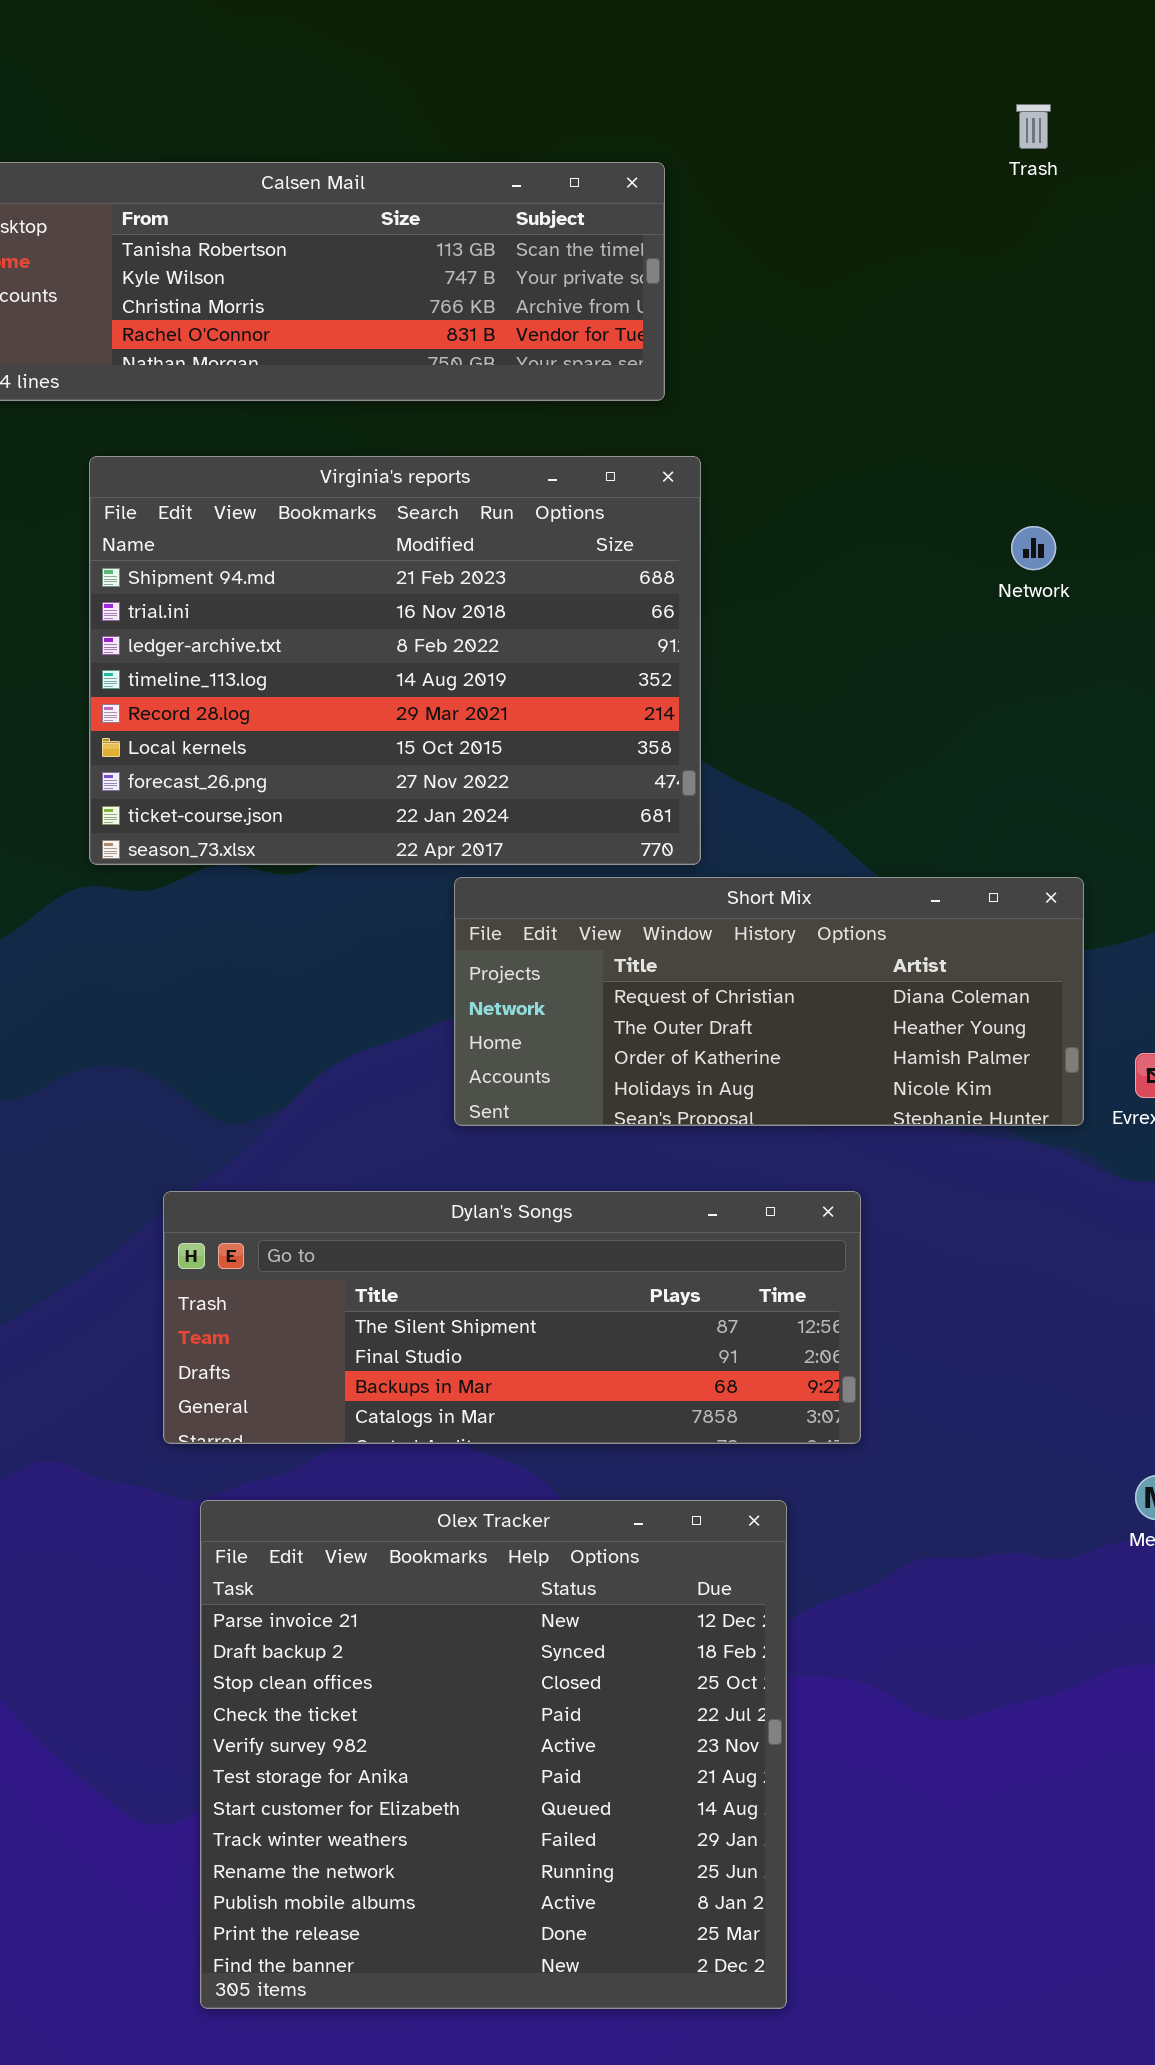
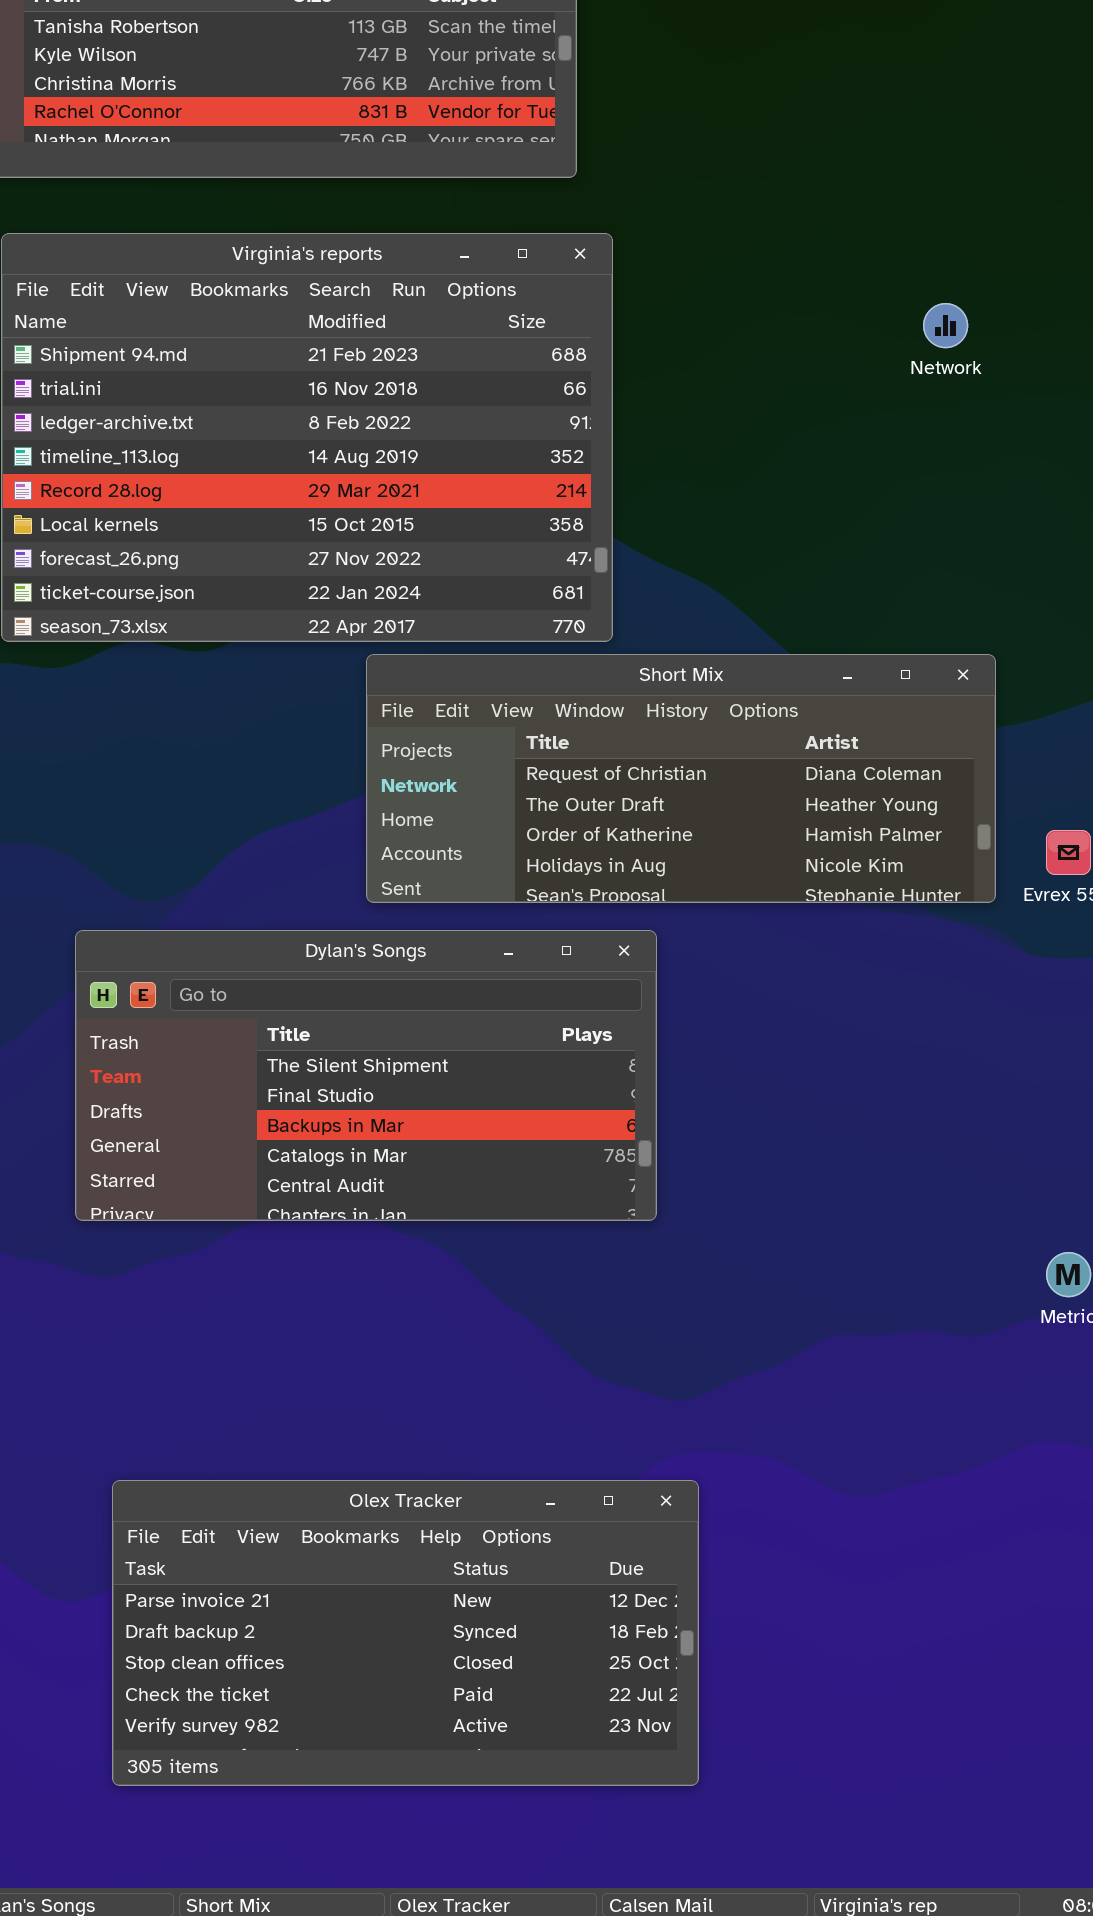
Dylan's Songs: [163,1191,861,1444] -> [75,930,657,1221], resized
Olex Tracker: [200,1500,787,2009] -> [112,1480,699,1786], resized

